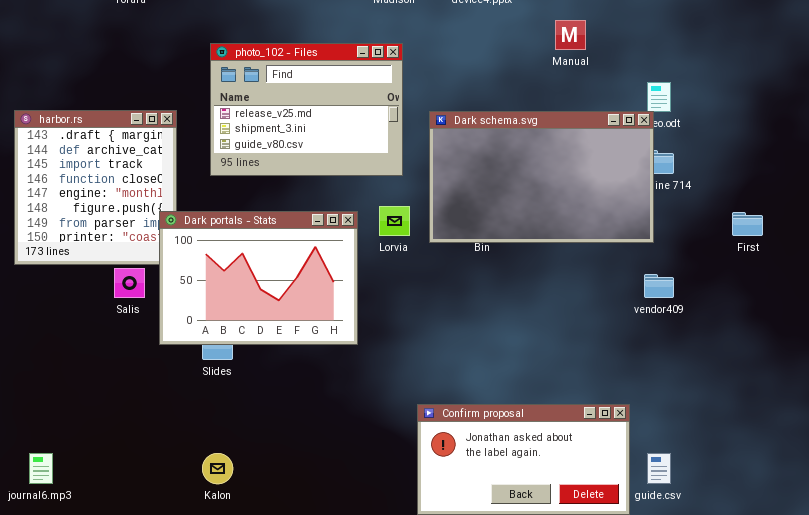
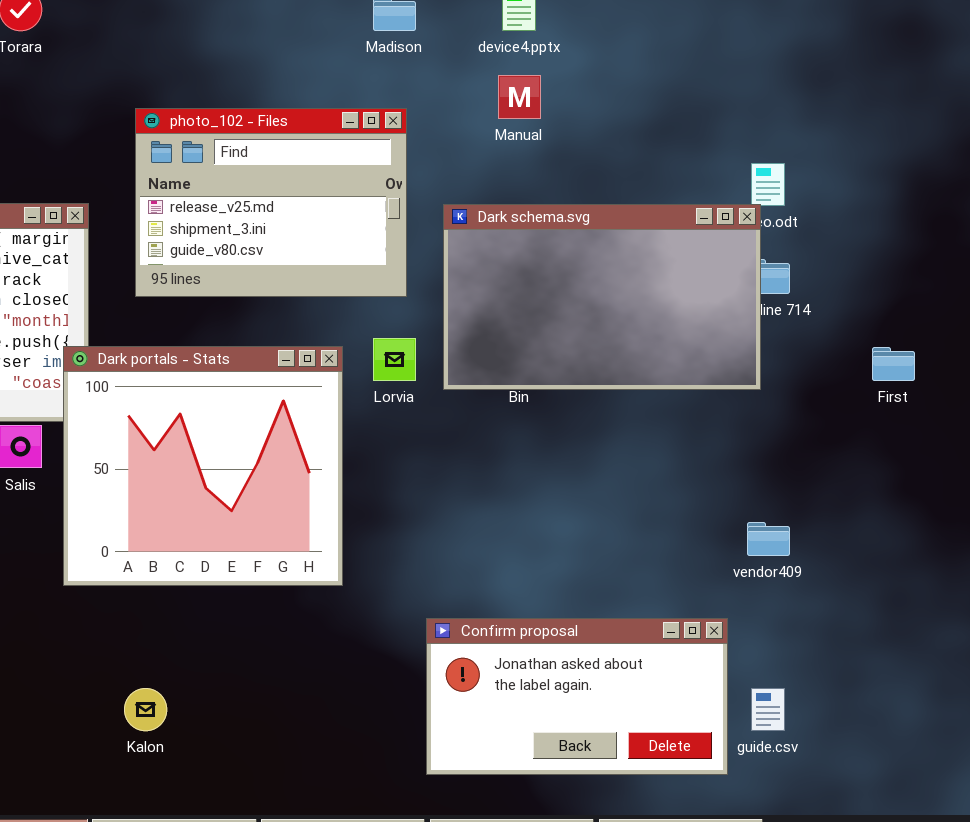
Manual: [555,20,586,50] -> [498,75,541,119], moved
Dark portals - Stats: [159,211,358,345] -> [63,346,343,586], resized
vendor409: [644,274,674,298] -> [747,522,790,556], moved

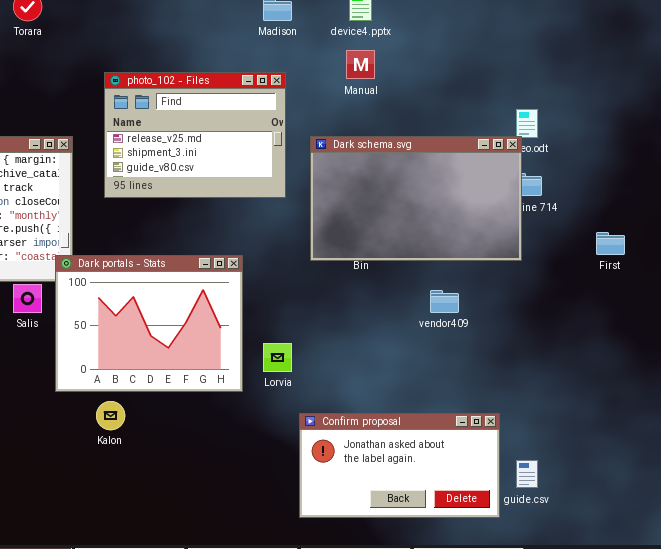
Lorvia: [373,338,416,381] -> [263,343,292,372], moved
Dark portals - Stats: [63,346,343,586] -> [55,255,243,392], resized
vendor409: [747,522,790,556] -> [430,290,459,313], moved
Kalon: [124,688,167,731] -> [96,401,125,430], moved

